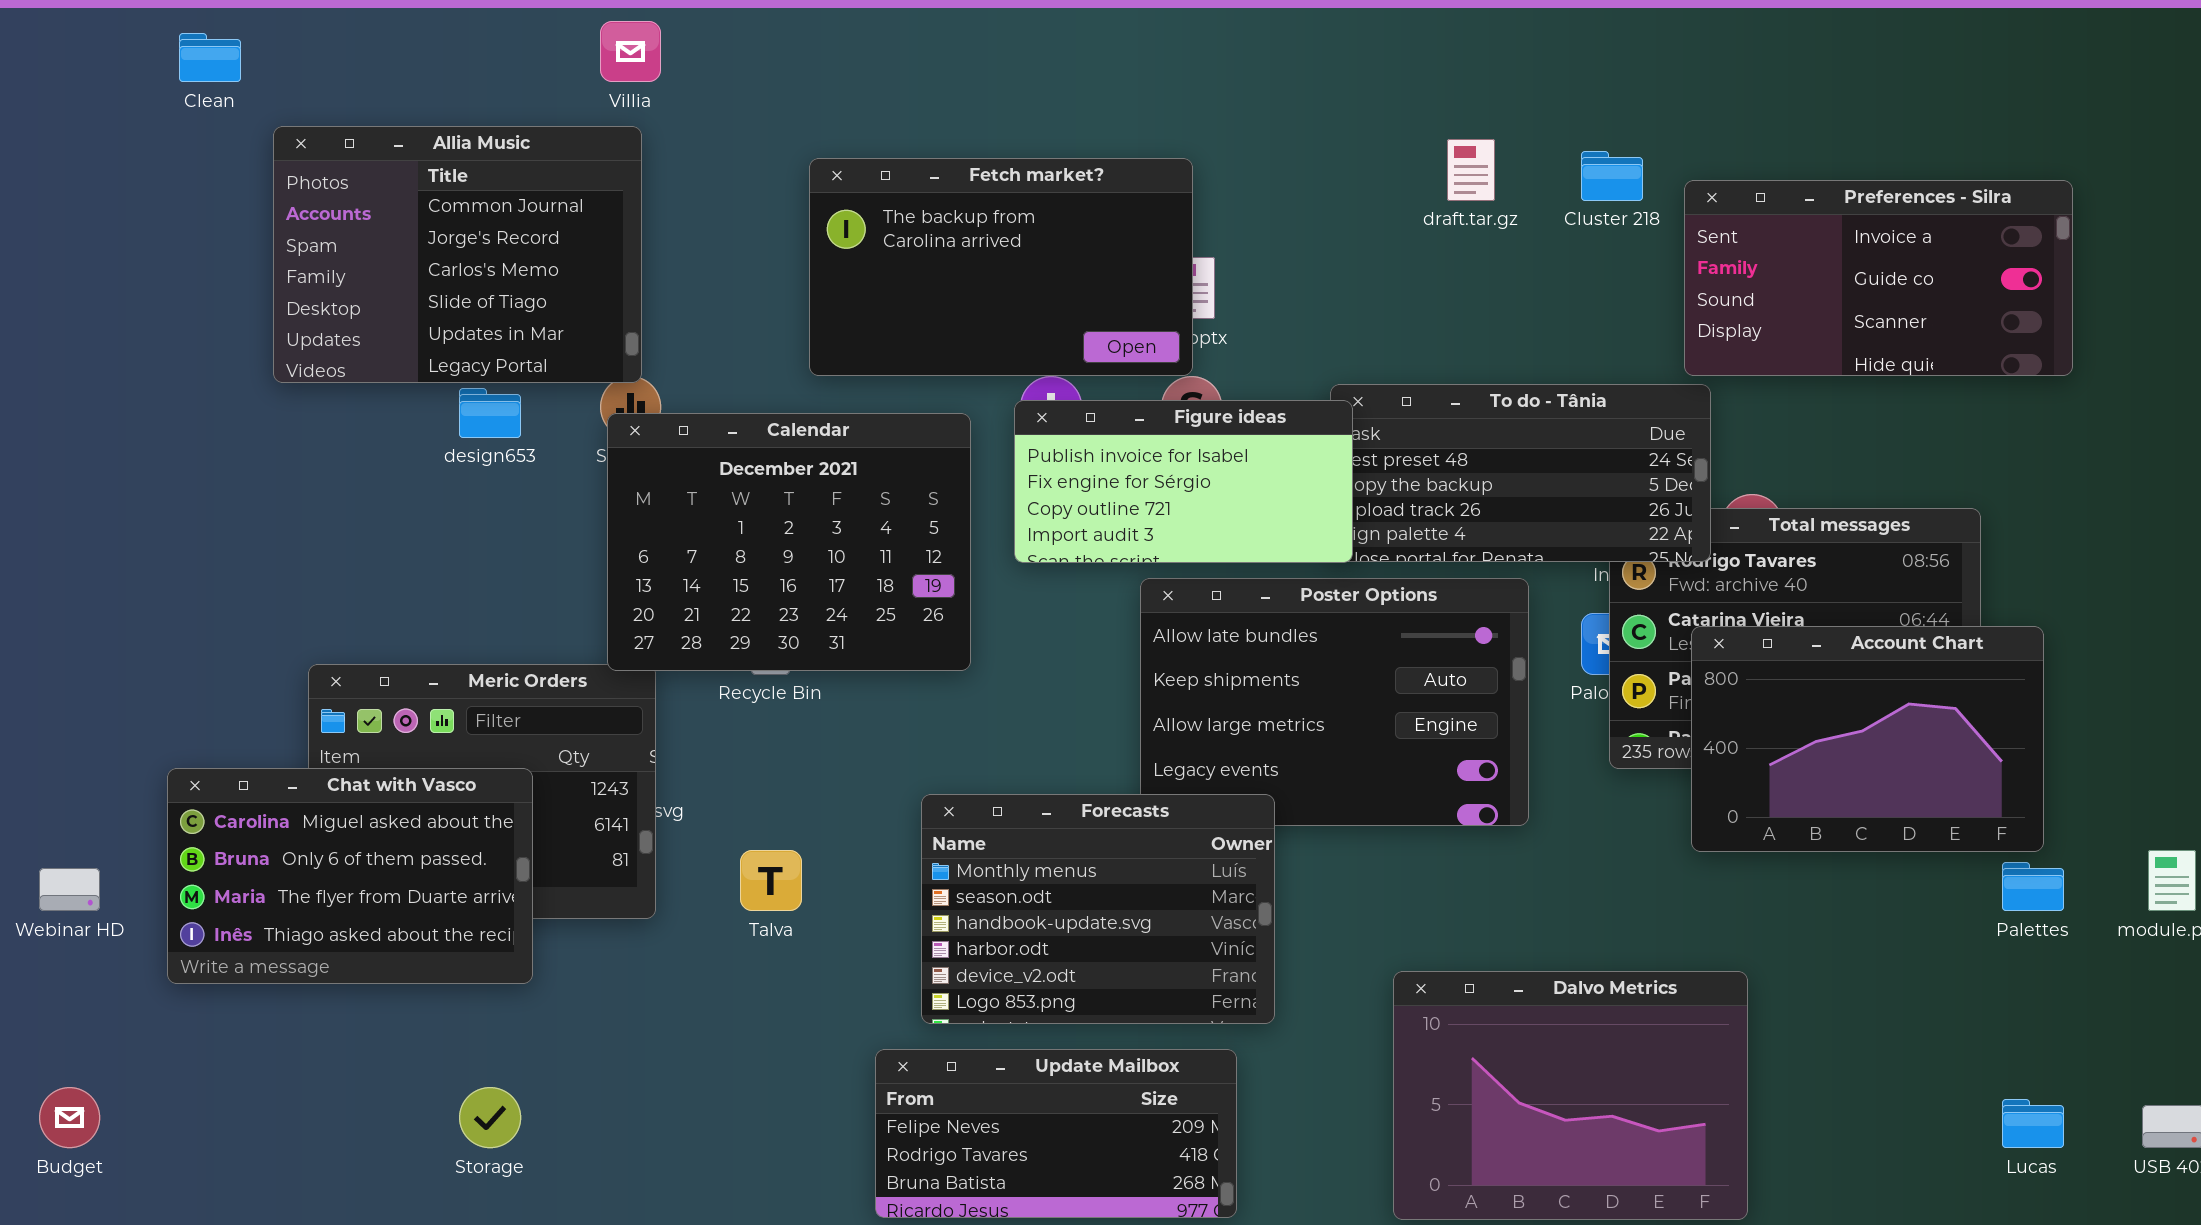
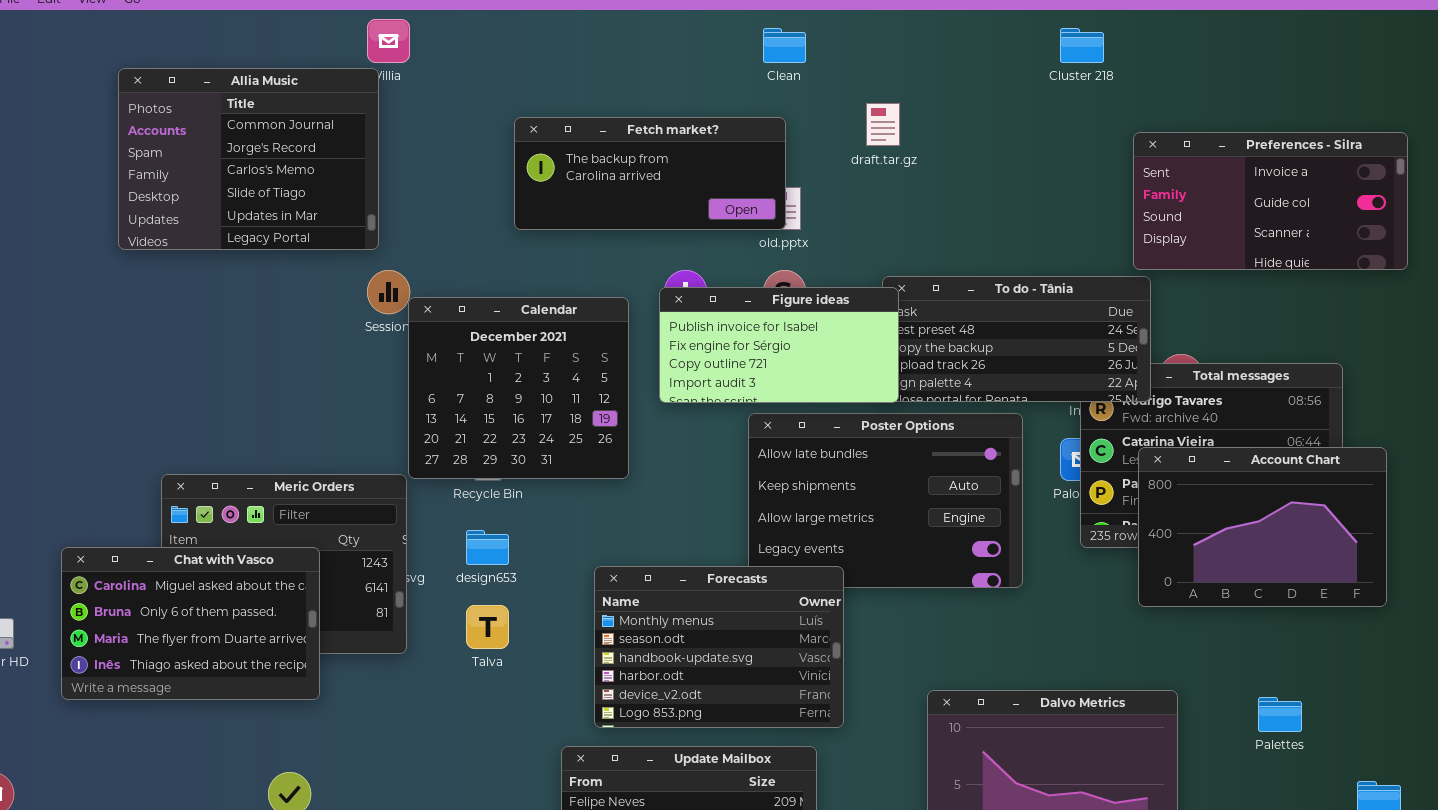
Clean: [179,33,241,82] -> [763,28,806,63], moved
Allia Music: [273,126,642,383] -> [118,68,379,250], moved
draft.tar.gz: [1447,139,1495,201] -> [866,103,900,146], moved
Cluster 218: [1581,151,1643,201] -> [1060,28,1104,63], moved
Fetch market?: [809,158,1193,376] -> [514,117,786,230], resized
design653: [459,388,521,438] -> [466,530,509,565], moved
Calendar: [607,413,971,671] -> [408,297,629,479], resized
Palettes: [2002,862,2064,911] -> [1258,697,1302,732], moved

